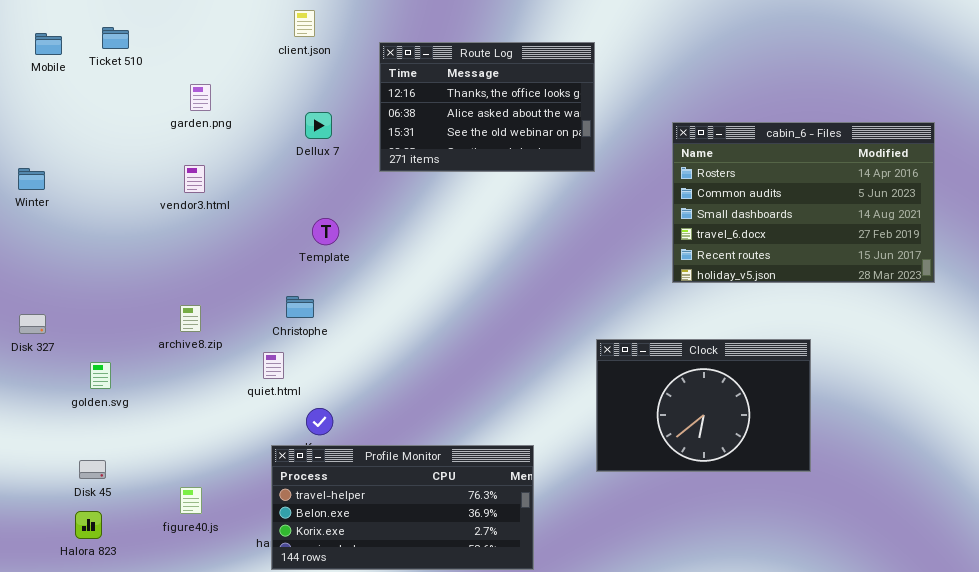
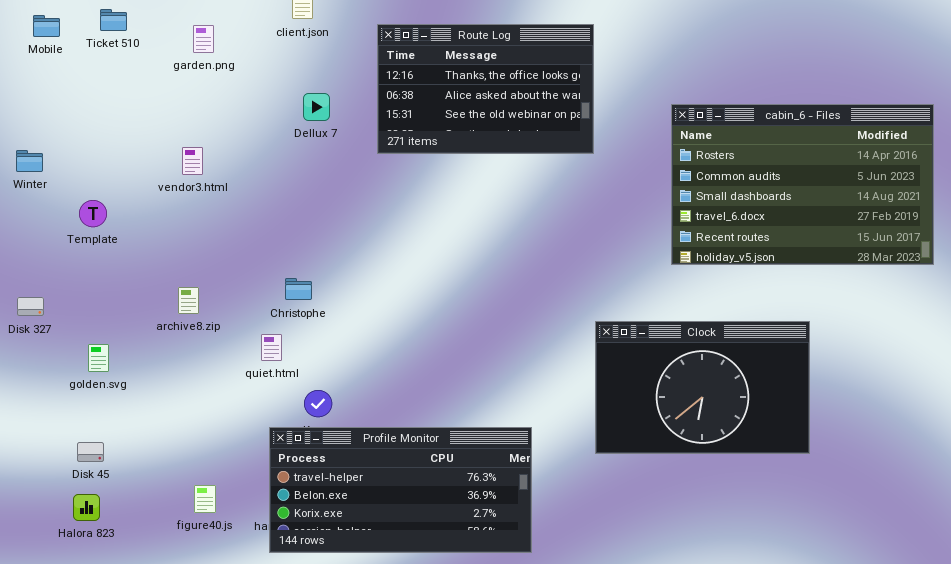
garden.png: [190,84,211,111] -> [193,25,214,53], moved
Template: [312,218,339,245] -> [79,200,107,227], moved
figure40.js: [180,487,202,514] -> [194,485,216,513], moved

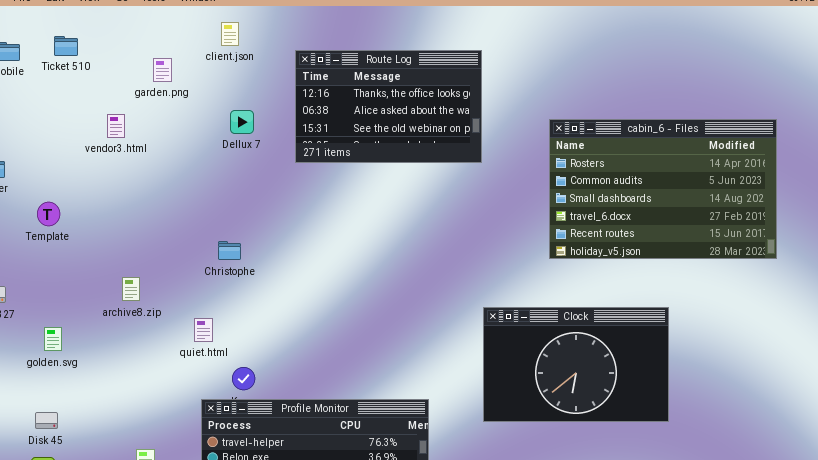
garden.png: [193,25,214,53] -> [153,58,172,82], moved
vendor3.html: [182,147,203,175] -> [107,114,125,138], moved
Christophe: [285,278,312,300] -> [218,241,241,260], moved

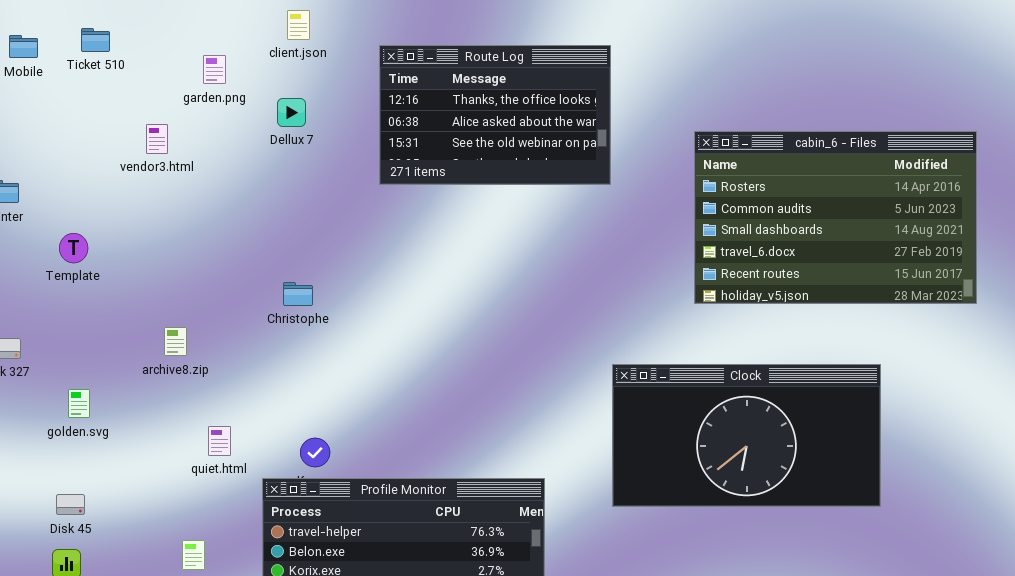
Dellux 7: [230,110,254,134] -> [277,98,306,127], moved
Clock: [483,307,669,422] -> [612,364,881,507], resized
quiet.html: [194,318,213,342] -> [208,426,231,456], moved

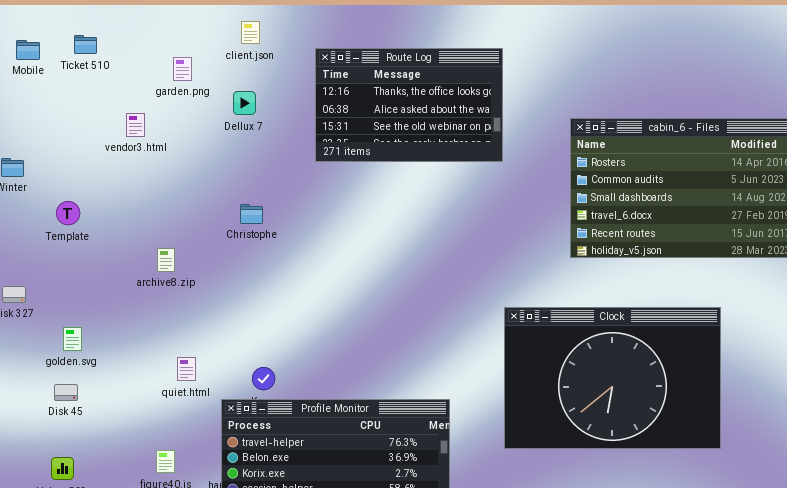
Christophe: [283,282,313,306] -> [240,204,263,224], moved
archive8.zip: [164,327,187,356] -> [157,248,175,272], moved
Clock: [612,364,881,507] -> [504,307,721,449], resized
Disk 45: [56,494,85,515] -> [54,384,78,401], moved

